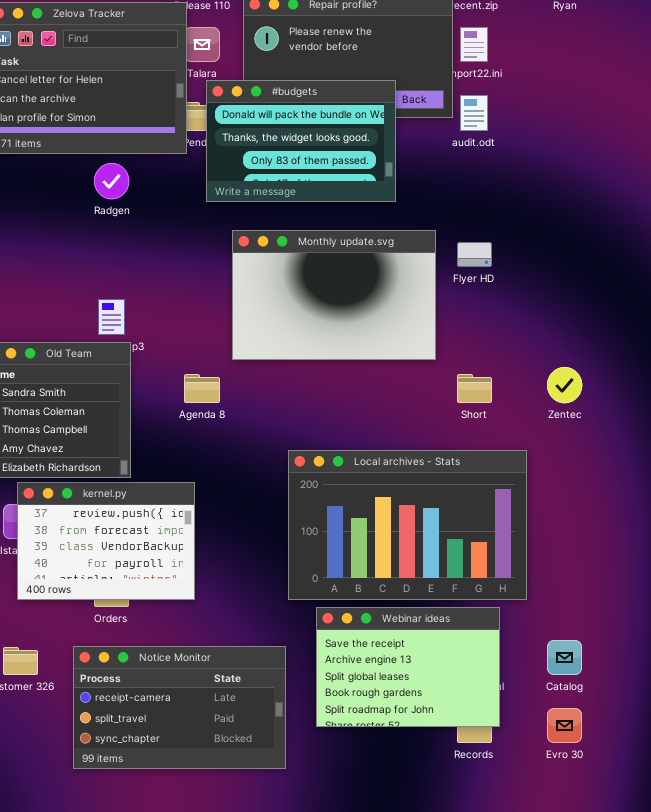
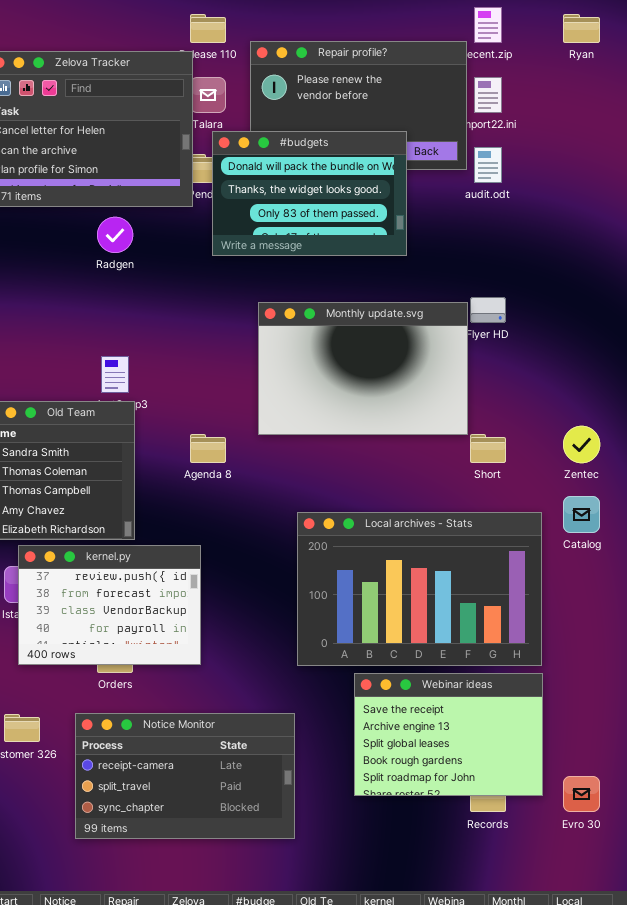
Monthly update.svg: [232,230,436,360] -> [258,302,468,435], moved
Webinar ideas: [316,607,500,727] -> [354,673,543,796], moved
Catalog: [547,640,582,675] -> [563,496,600,533], moved

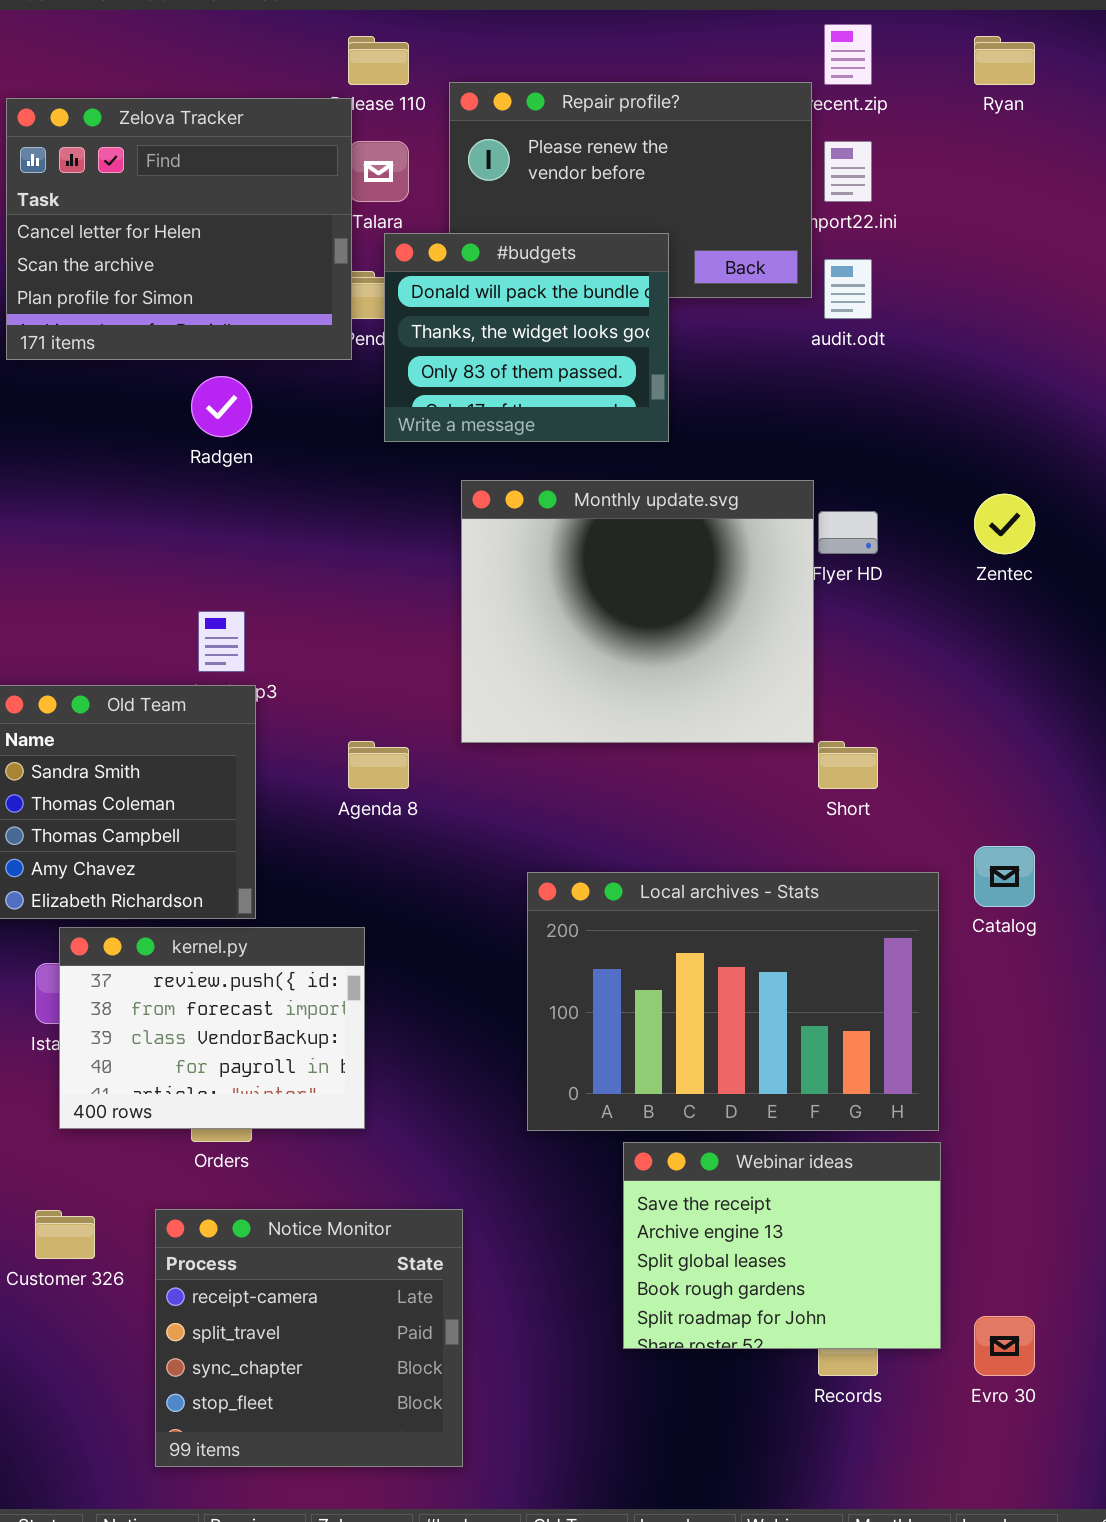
#budgets: [212,131,407,256] -> [384,233,669,442], resized
Monthly update.svg: [258,302,468,435] -> [461,480,814,743], resized
Zentec: [563,426,600,463] -> [974,494,1035,554], moved
Notice Monitor: [75,713,295,839] -> [155,1209,463,1467], resized

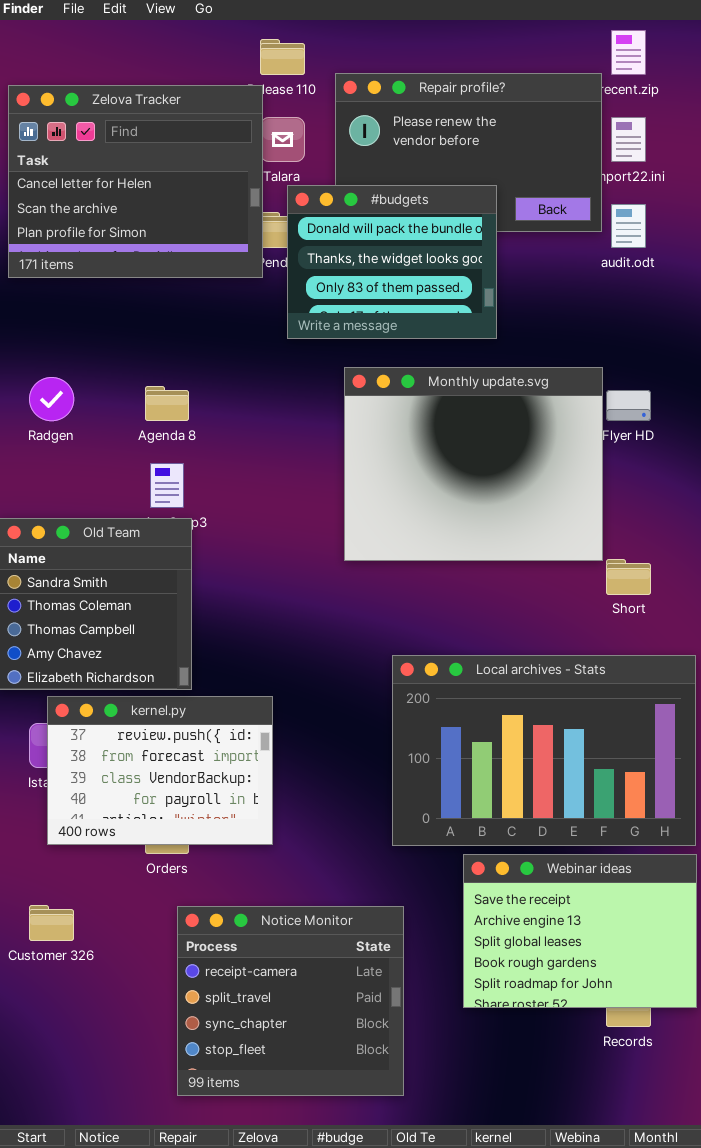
Radgen: [191,376,252,437] -> [29,377,74,421], moved
Agenda 8: [348,741,409,789] -> [145,386,189,421], moved
Notice Monitor: [155,1209,463,1467] -> [177,906,404,1096], moved

